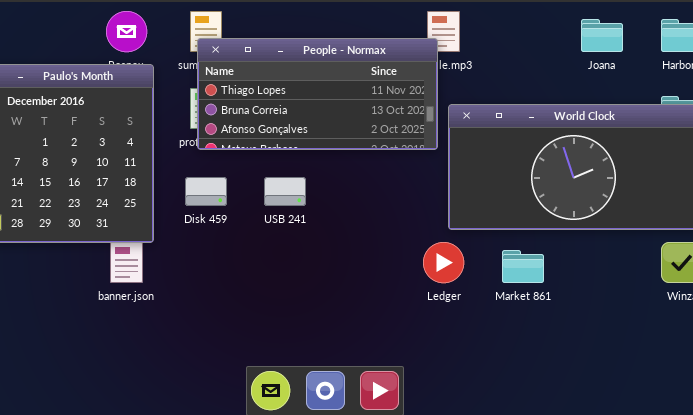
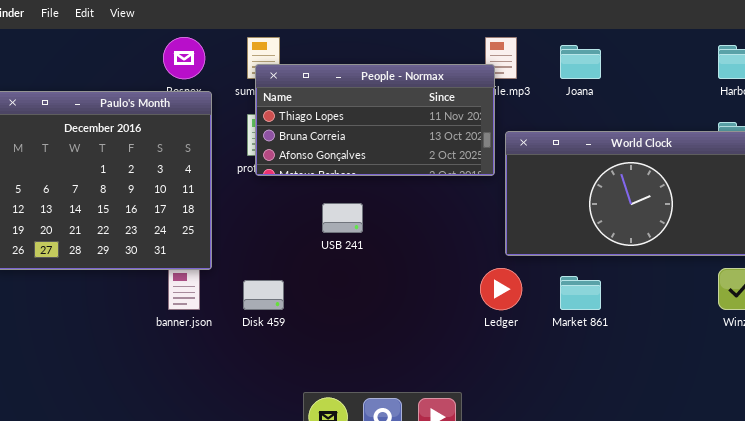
Joana: [581,19,623,52] -> [560,45,601,79], moved
Disk 459: [185,177,227,206] -> [243,280,284,310], moved

